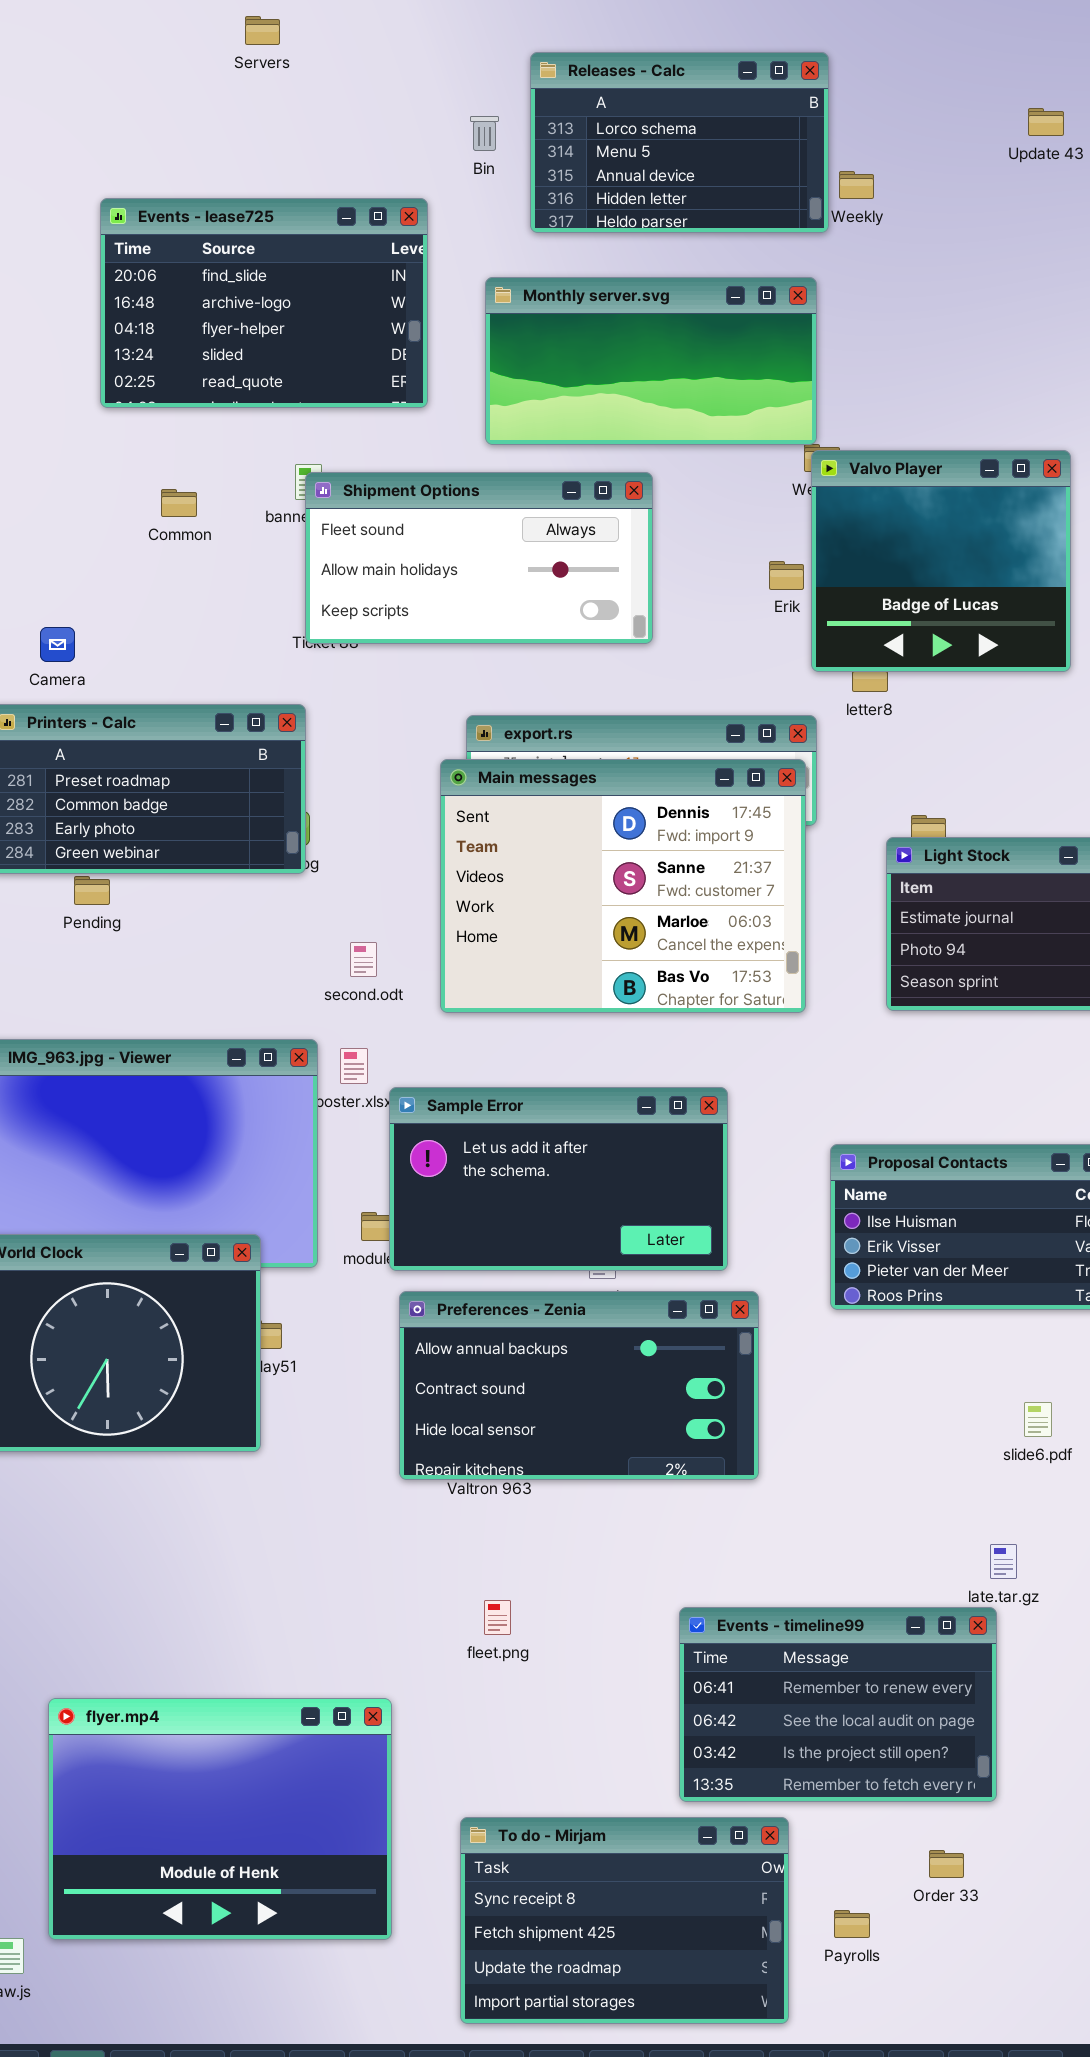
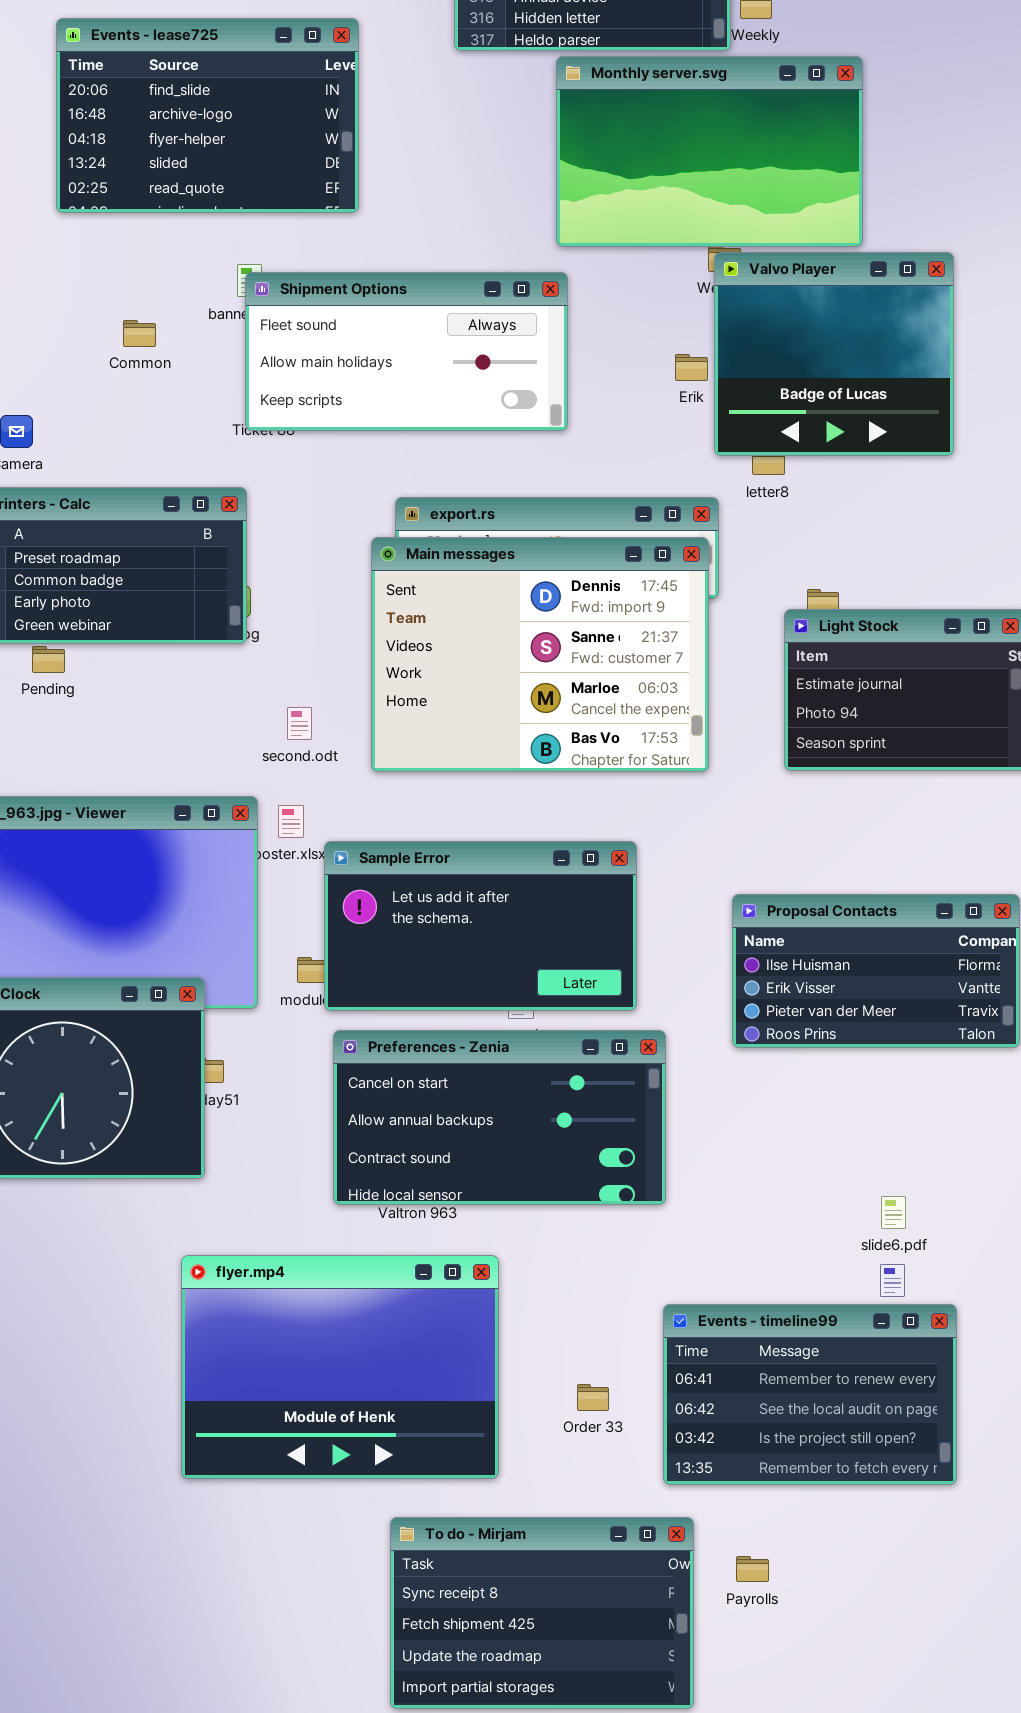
Monthly server.svg: [485,277,817,445] -> [556,56,863,247], moved, resized
Common: [161,489,197,517] -> [123,320,156,347], moved
Preferences - Zenia: [399,1291,759,1480] -> [333,1030,666,1205], scrolled up 1 row
slide6.pdf: [1024,1402,1052,1437] -> [881,1196,906,1229], moved
Events - timeline99: [679,1607,997,1802] -> [663,1304,957,1485], moved
flyer.mp4: [48,1698,392,1940] -> [181,1255,499,1479], moved
Order 33: [929,1850,964,1878] -> [577,1384,609,1411], moved
Payrolls: [834,1910,870,1938] -> [736,1556,769,1582], moved

